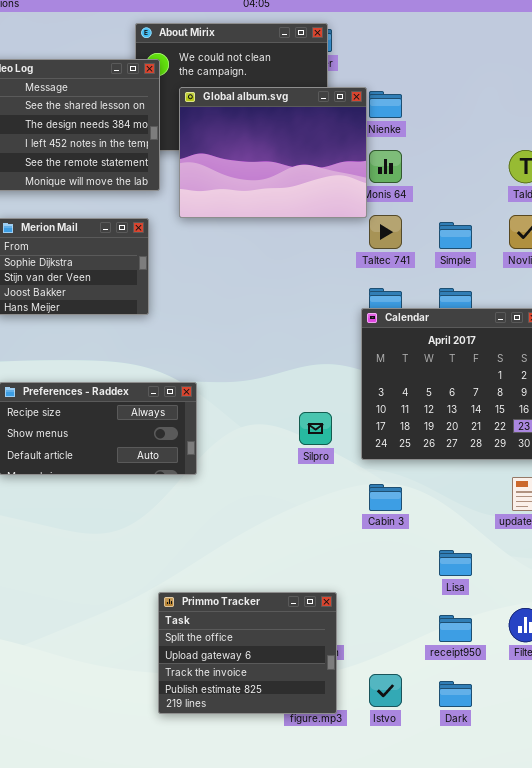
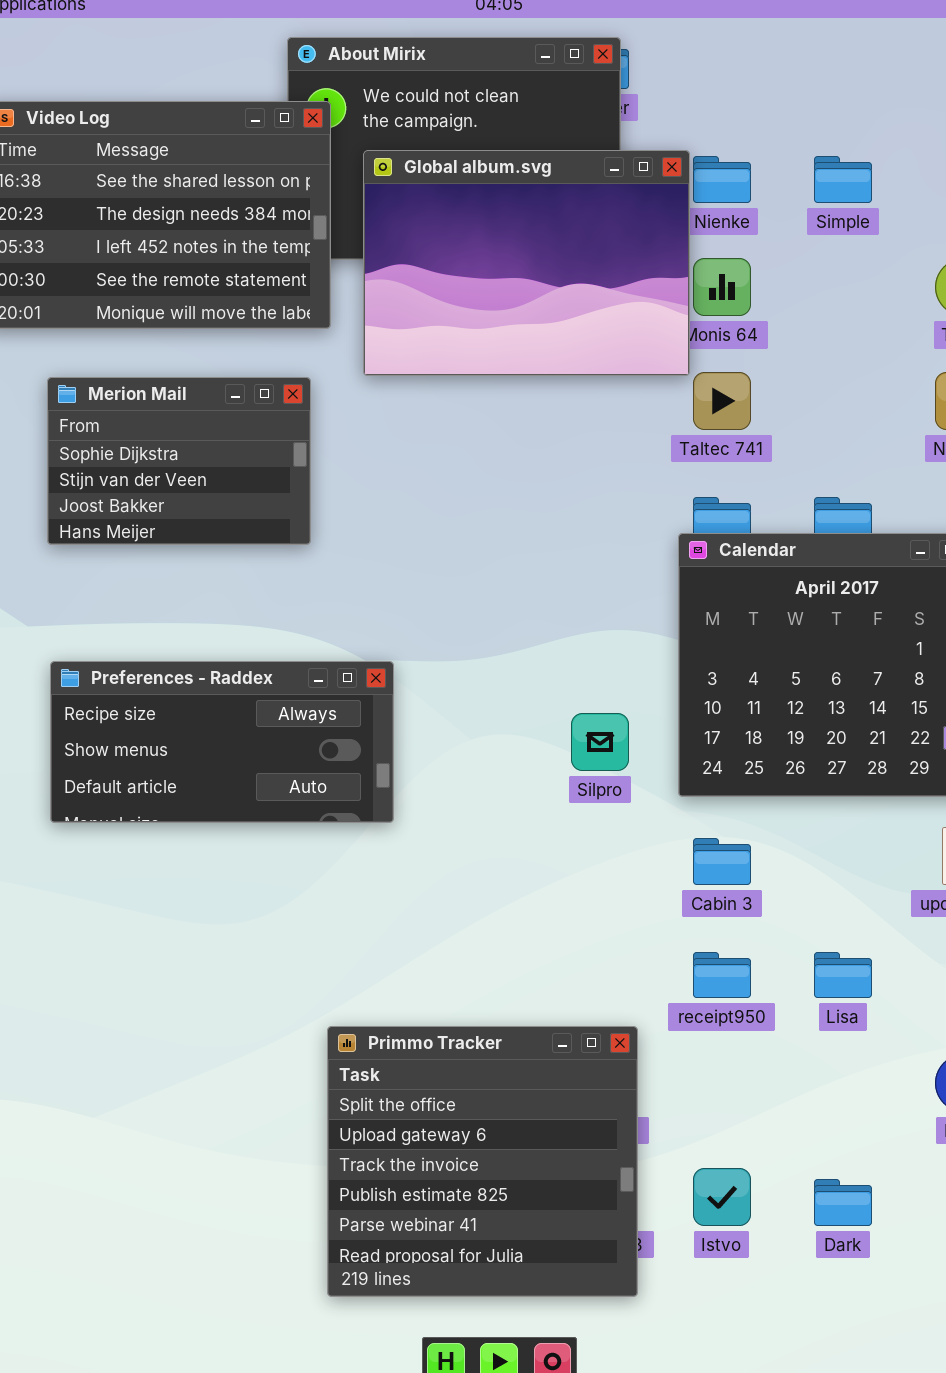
Simple: [439,222,472,249] -> [814,156,872,203], moved
Primmo Tracker: [158,592,337,714] -> [327,1026,638,1297], resized
receipt950: [439,615,472,642] -> [693,952,751,998], moved

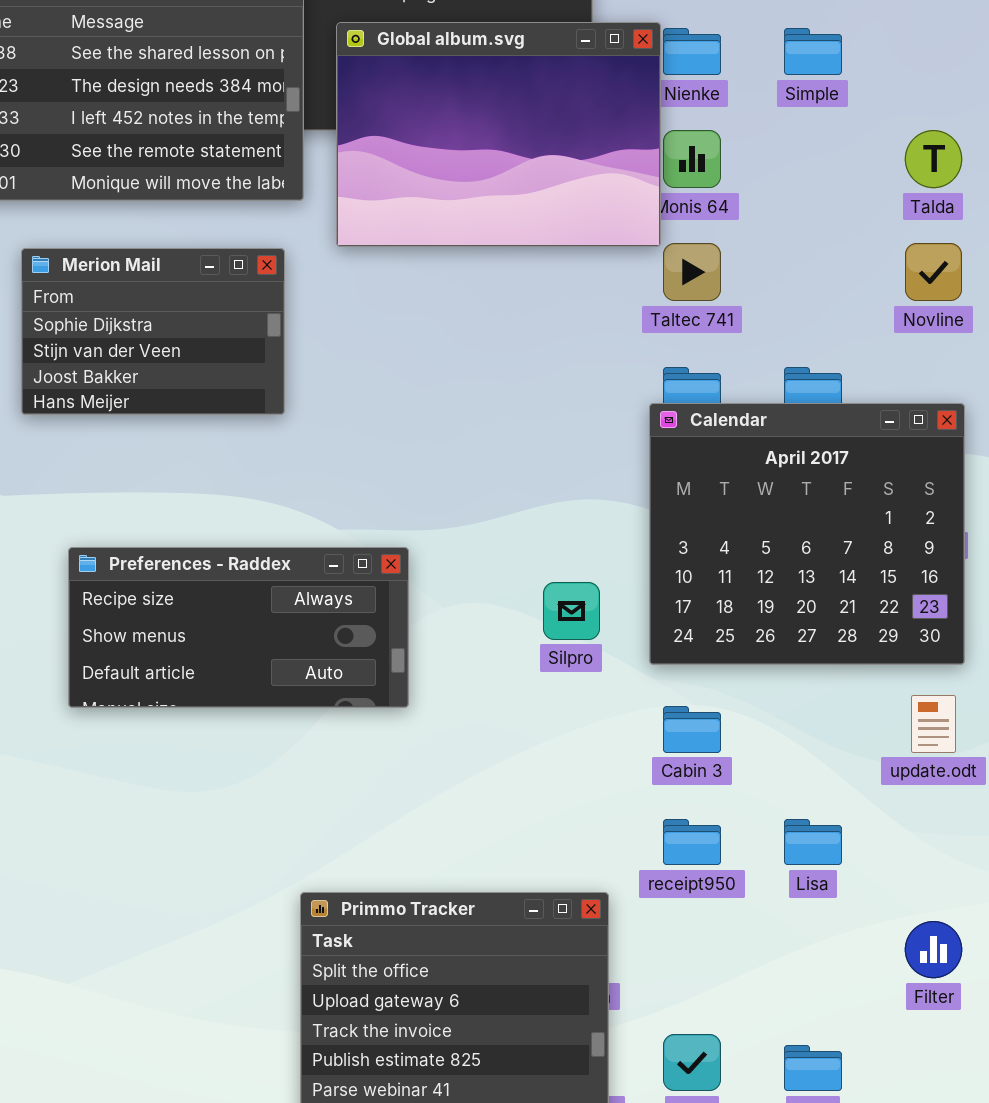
Preferences - Raddex: [50,661,394,823] -> [68,547,409,708], moved

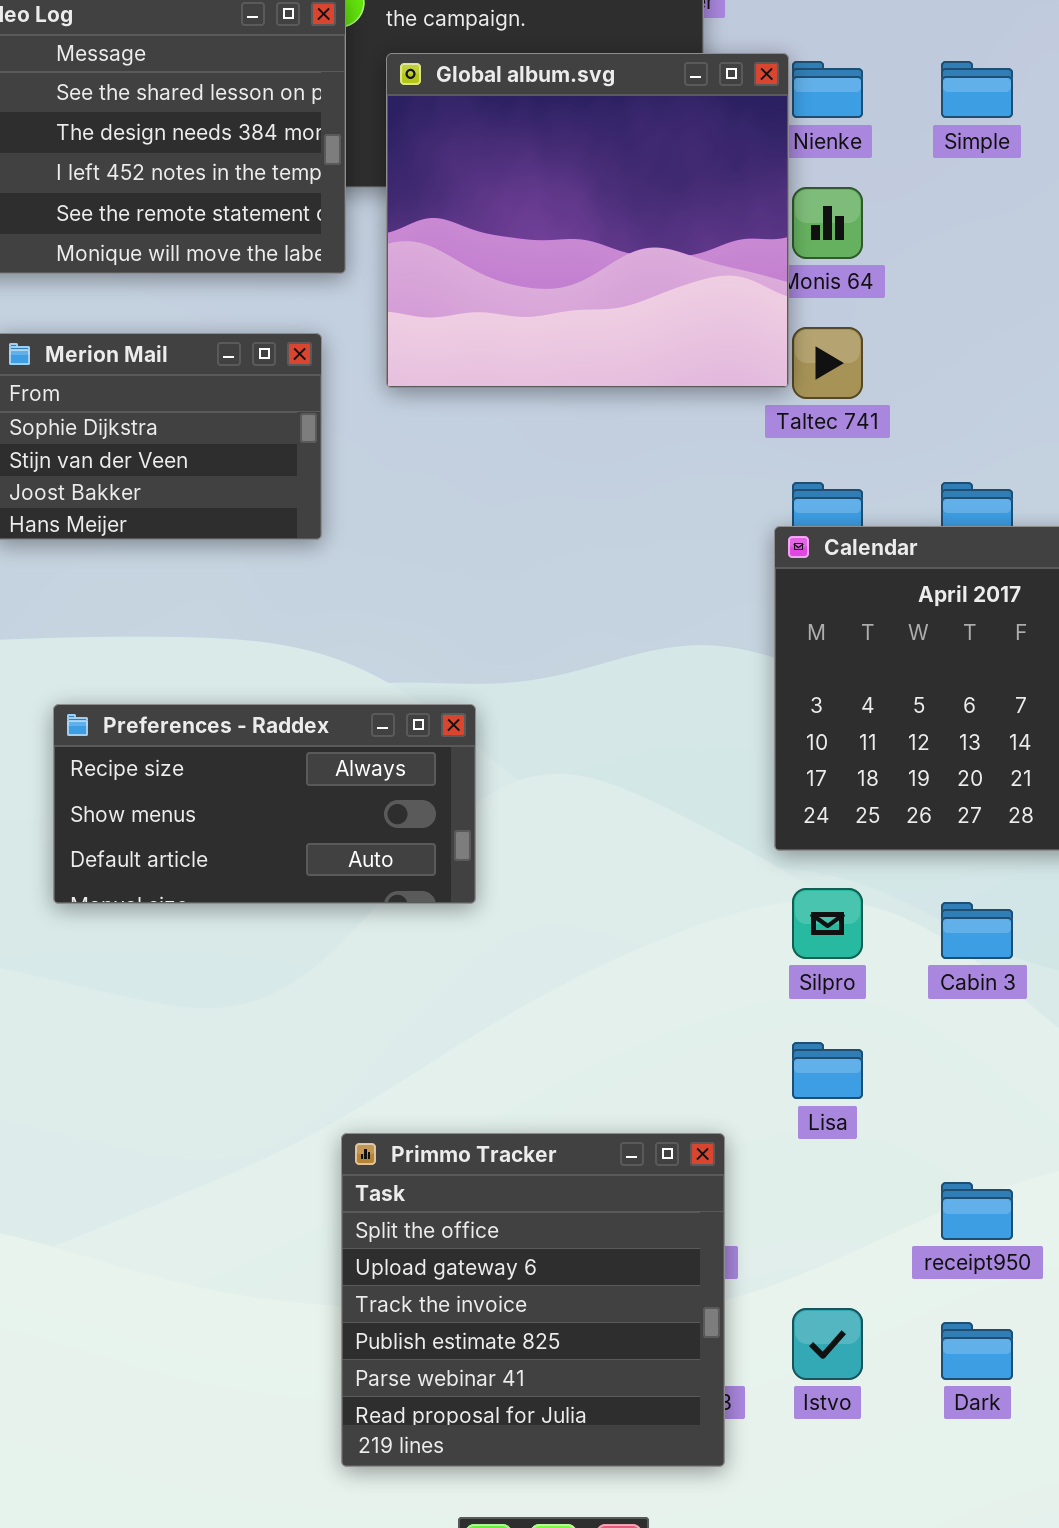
Global album.svg: [336,22,661,247] -> [386,53,789,388], resized
Silpro: [543,582,600,640] -> [792,888,863,959], moved
Cabin 3: [663,706,721,753] -> [941,902,1013,959], moved
receipt950: [663,819,721,865] -> [941,1182,1013,1240], moved
Lisa: [784,819,842,865] -> [792,1042,863,1099], moved

